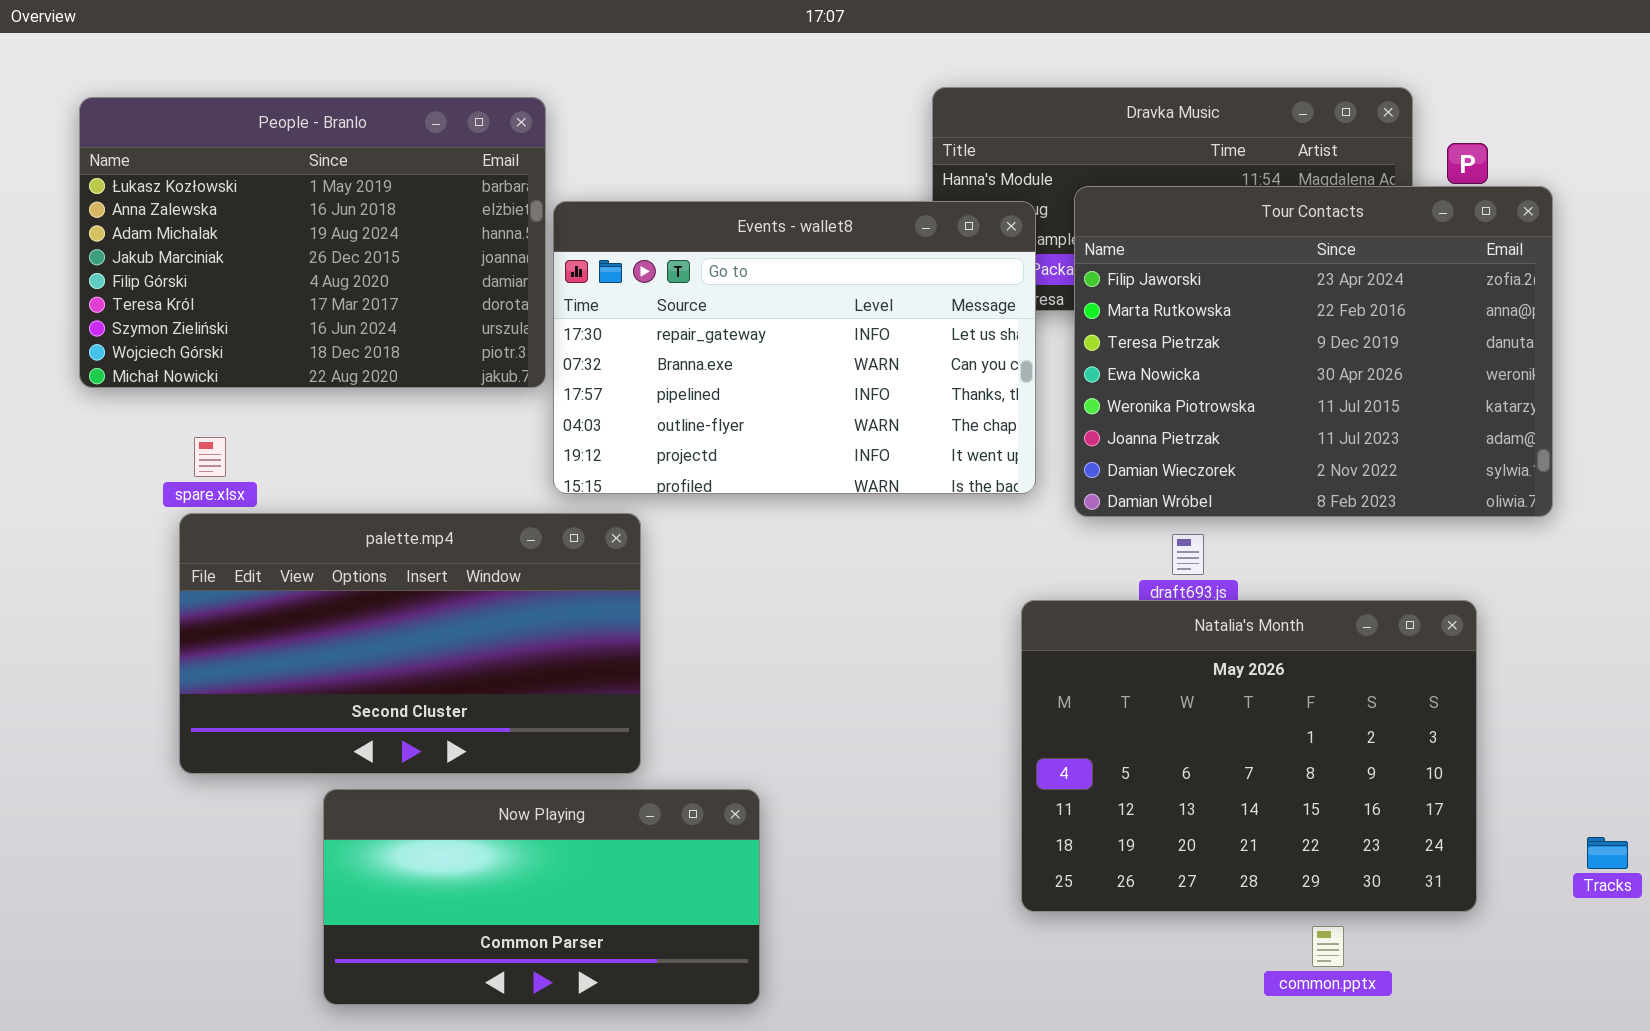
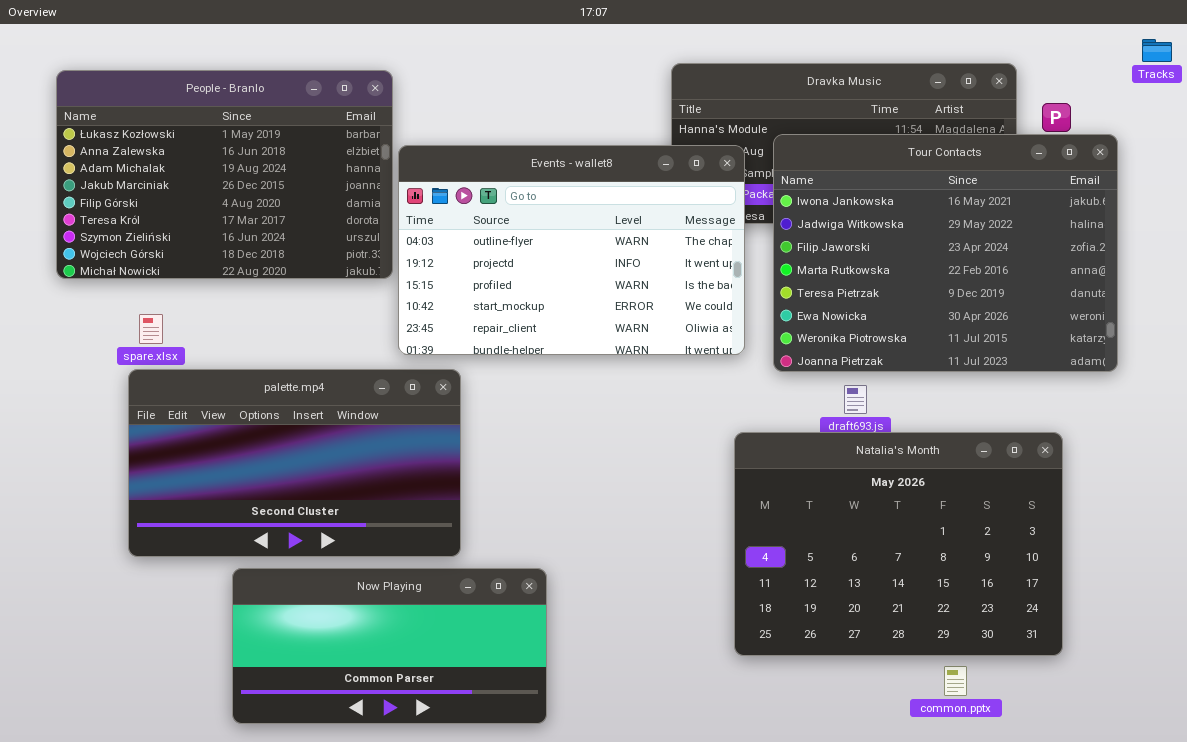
Tour Contacts: [1074,186,1553,517] -> [773,134,1118,372], scrolled up 2 rows
Events - wallet8: [553,201,1036,494] -> [398,145,745,355], scrolled down 3 rows
Tracks: [1587,837,1628,869] -> [1142,39,1172,62], moved

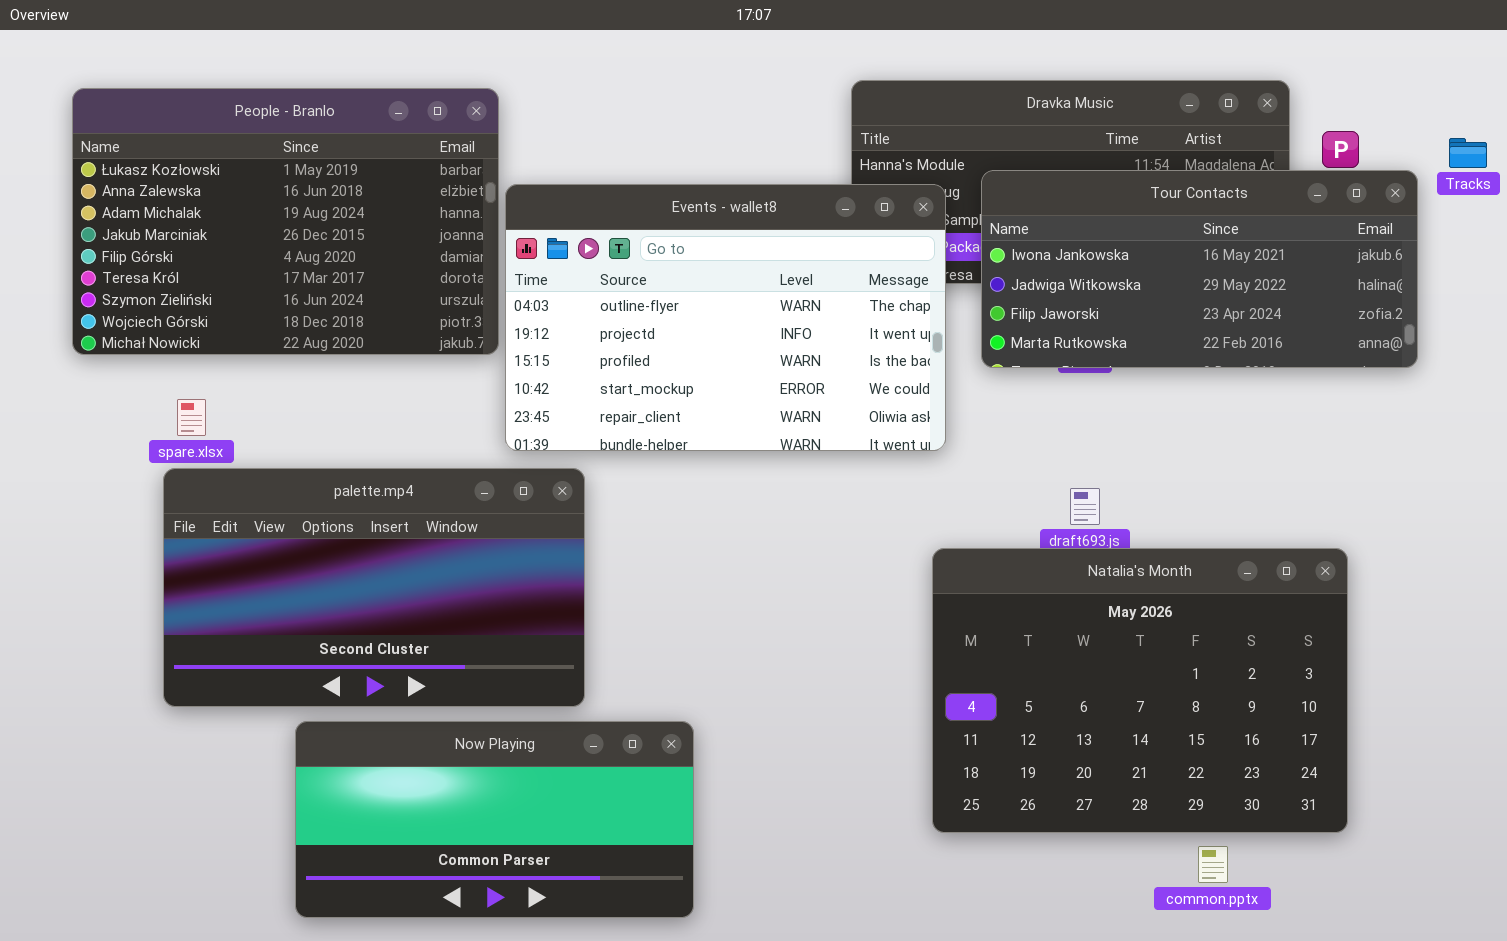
Tracks: [1142,39,1172,62] -> [1449,138,1487,168], moved
Tour Contacts: [773,134,1118,372] -> [981,170,1418,368], resized

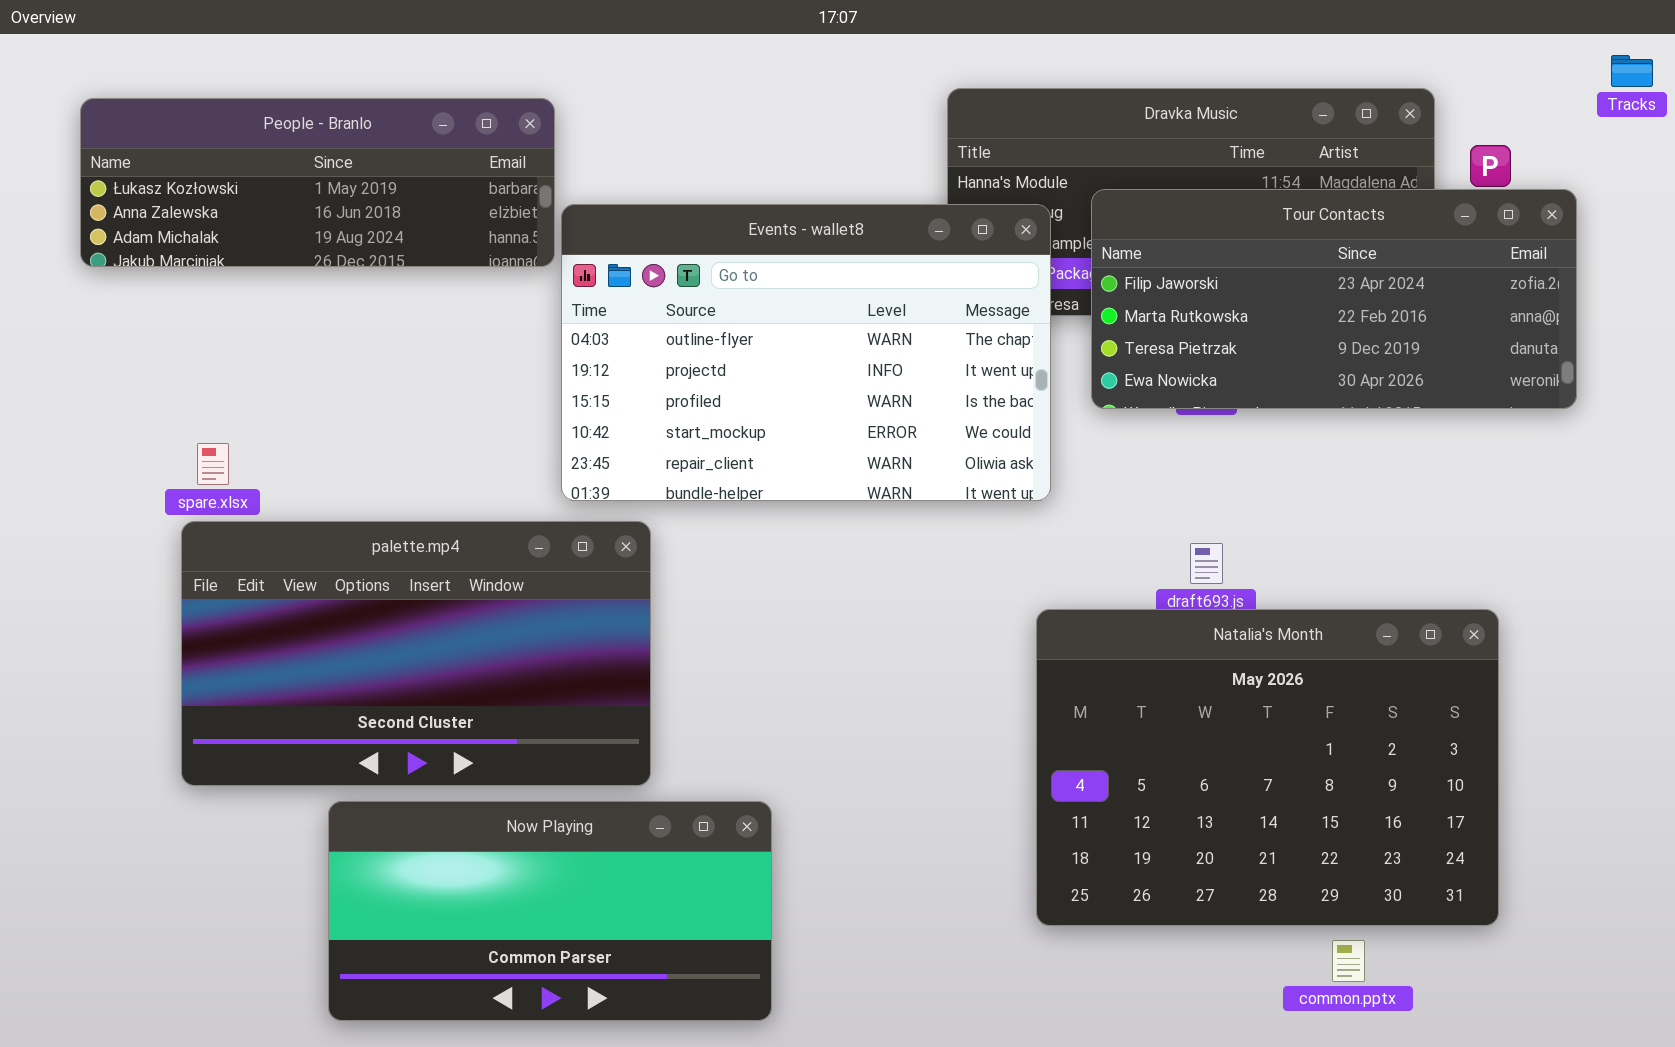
People - Branlo: [72,88,499,355] -> [80,98,555,267], resized
Tracks: [1449,138,1487,168] -> [1611,55,1653,87], moved
Tour Contacts: [981,170,1418,368] -> [1091,189,1577,409], scrolled down 2 rows

